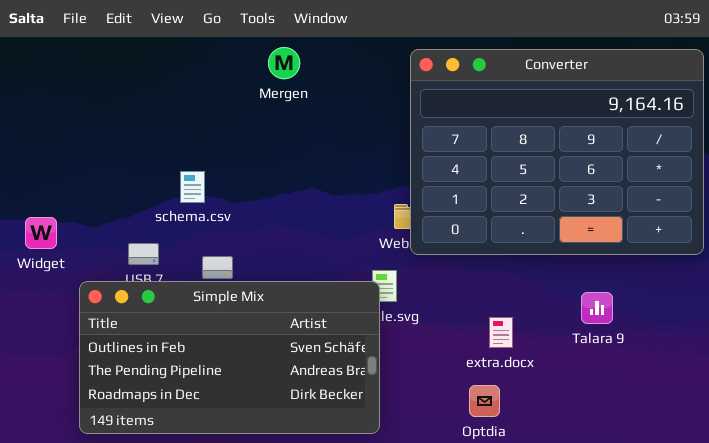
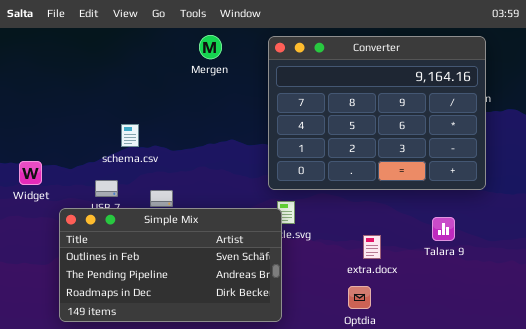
Converter: [410,49,704,255] -> [268,36,486,190], moved
schema.csv: [180,171,205,203] -> [121,124,139,147], moved

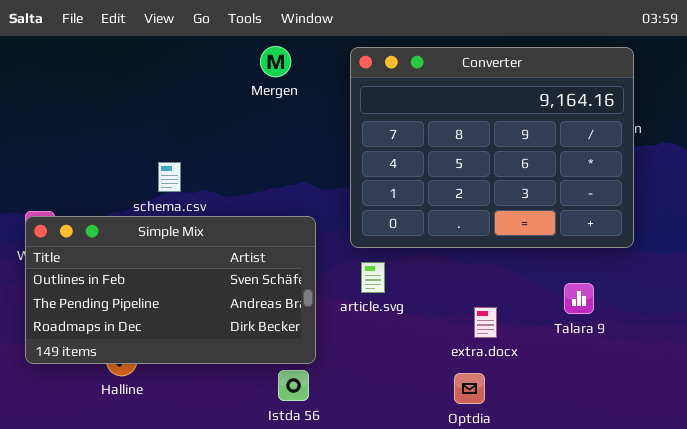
Simple Mix: [59,208,282,322] -> [25,216,316,364], moved

